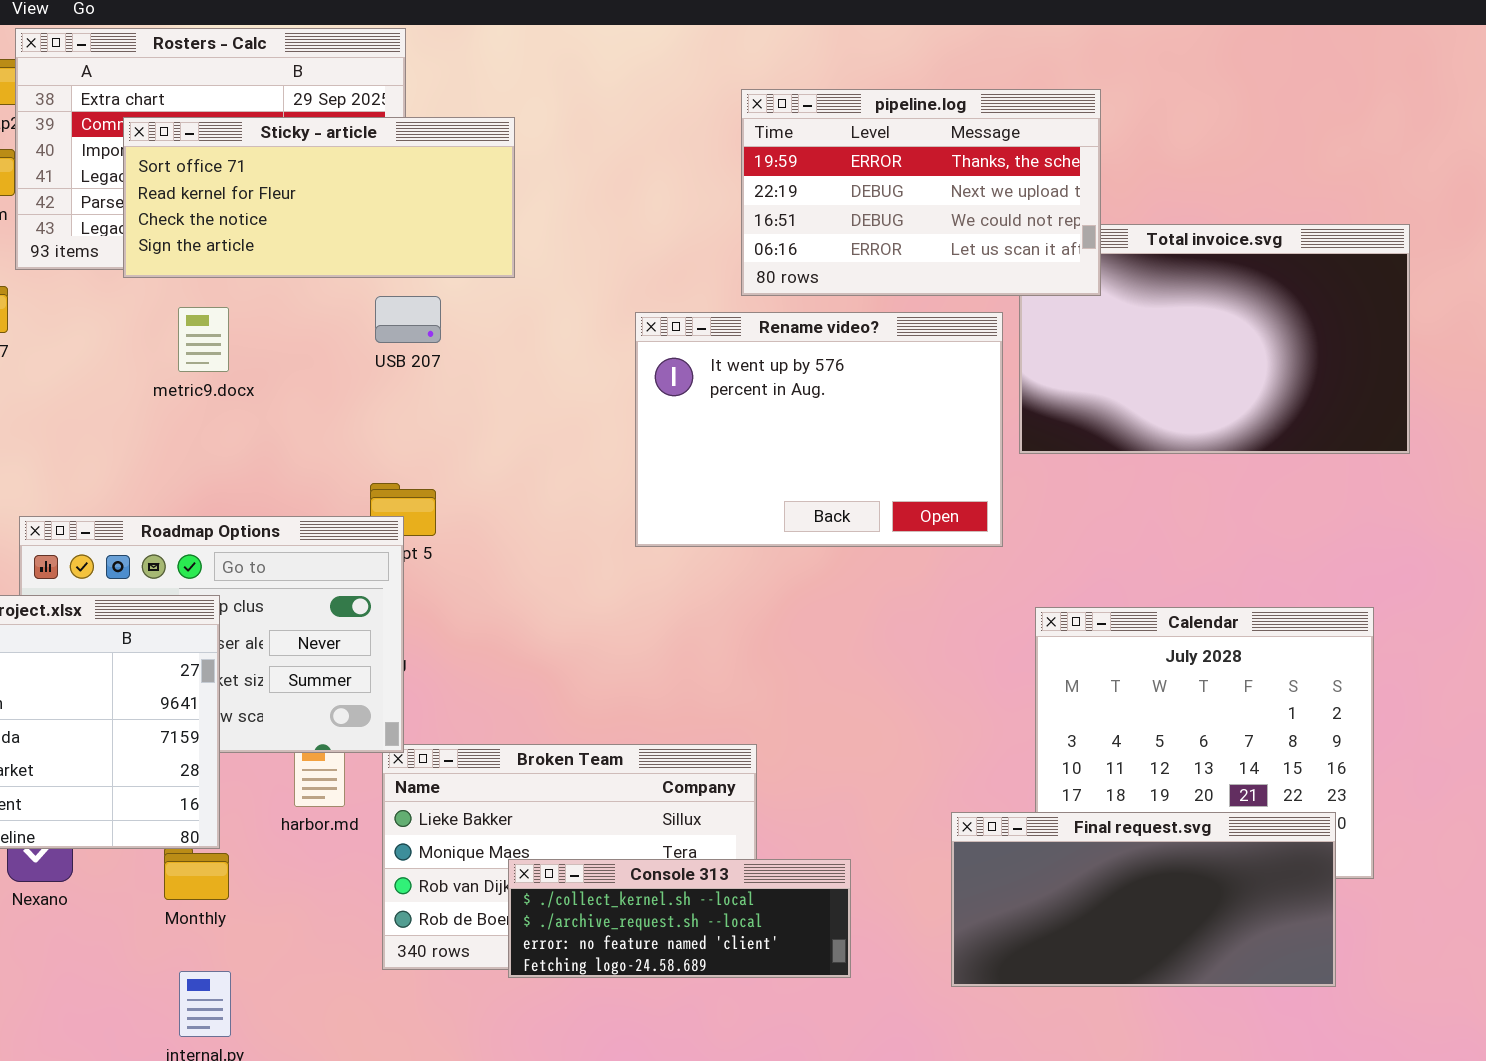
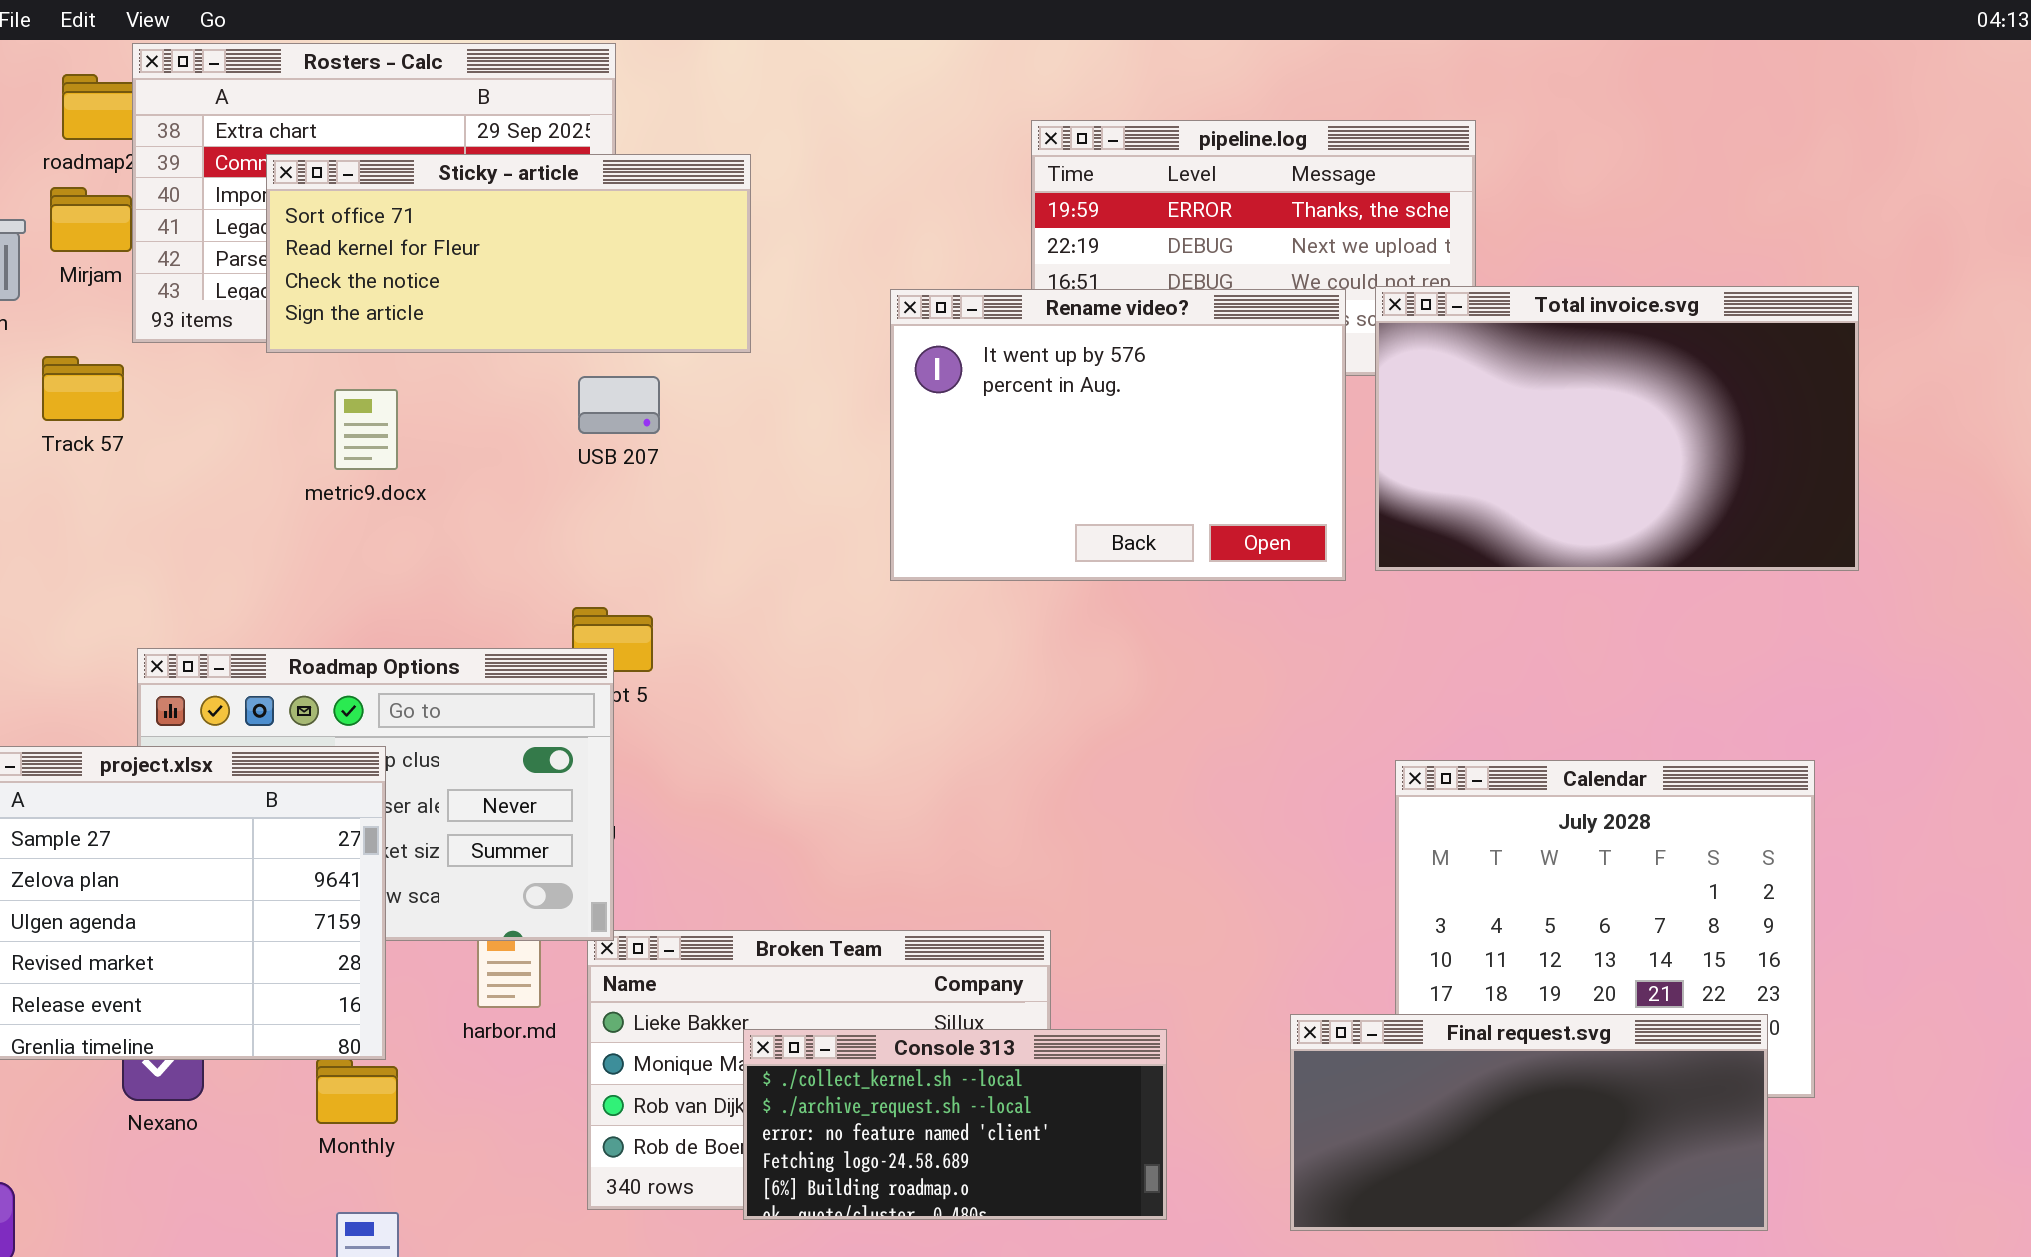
Total invoice.svg: [1019,224,1410,454] -> [1375,286,1859,571], raised
Rename video?: [635,312,1003,547] -> [890,289,1346,581], moved
Console 313: [508,859,851,978] -> [743,1029,1167,1220], resized

